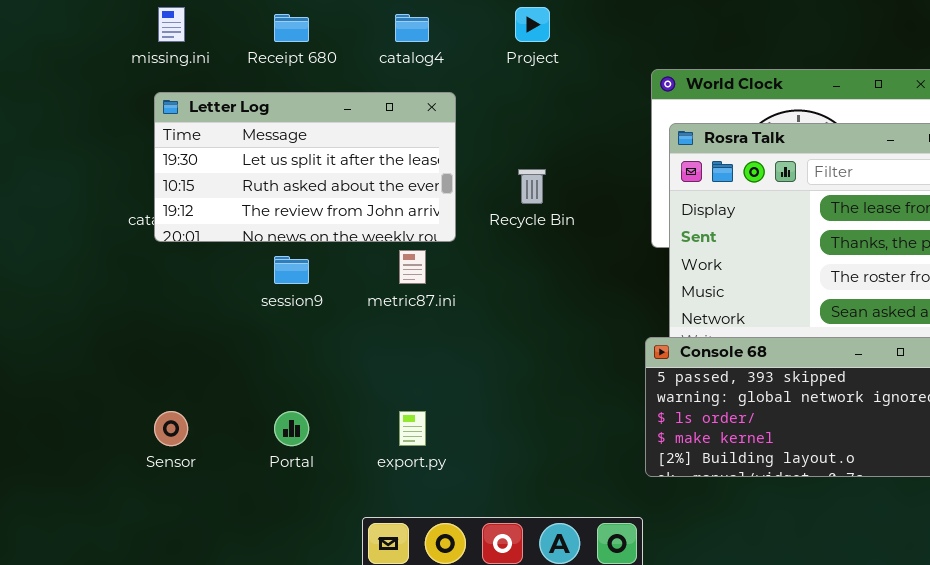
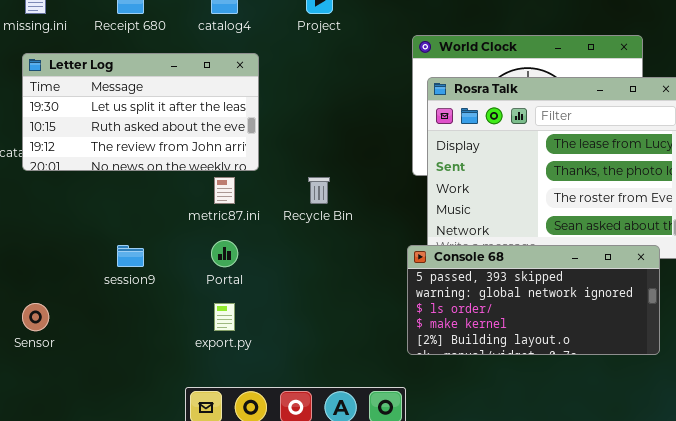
Recycle Bin: [518,169,546,204] -> [308,177,330,204], moved
session9: [274,256,309,284] -> [117,245,144,267], moved
Portal: [274,411,309,446] -> [211,240,238,267], moved

